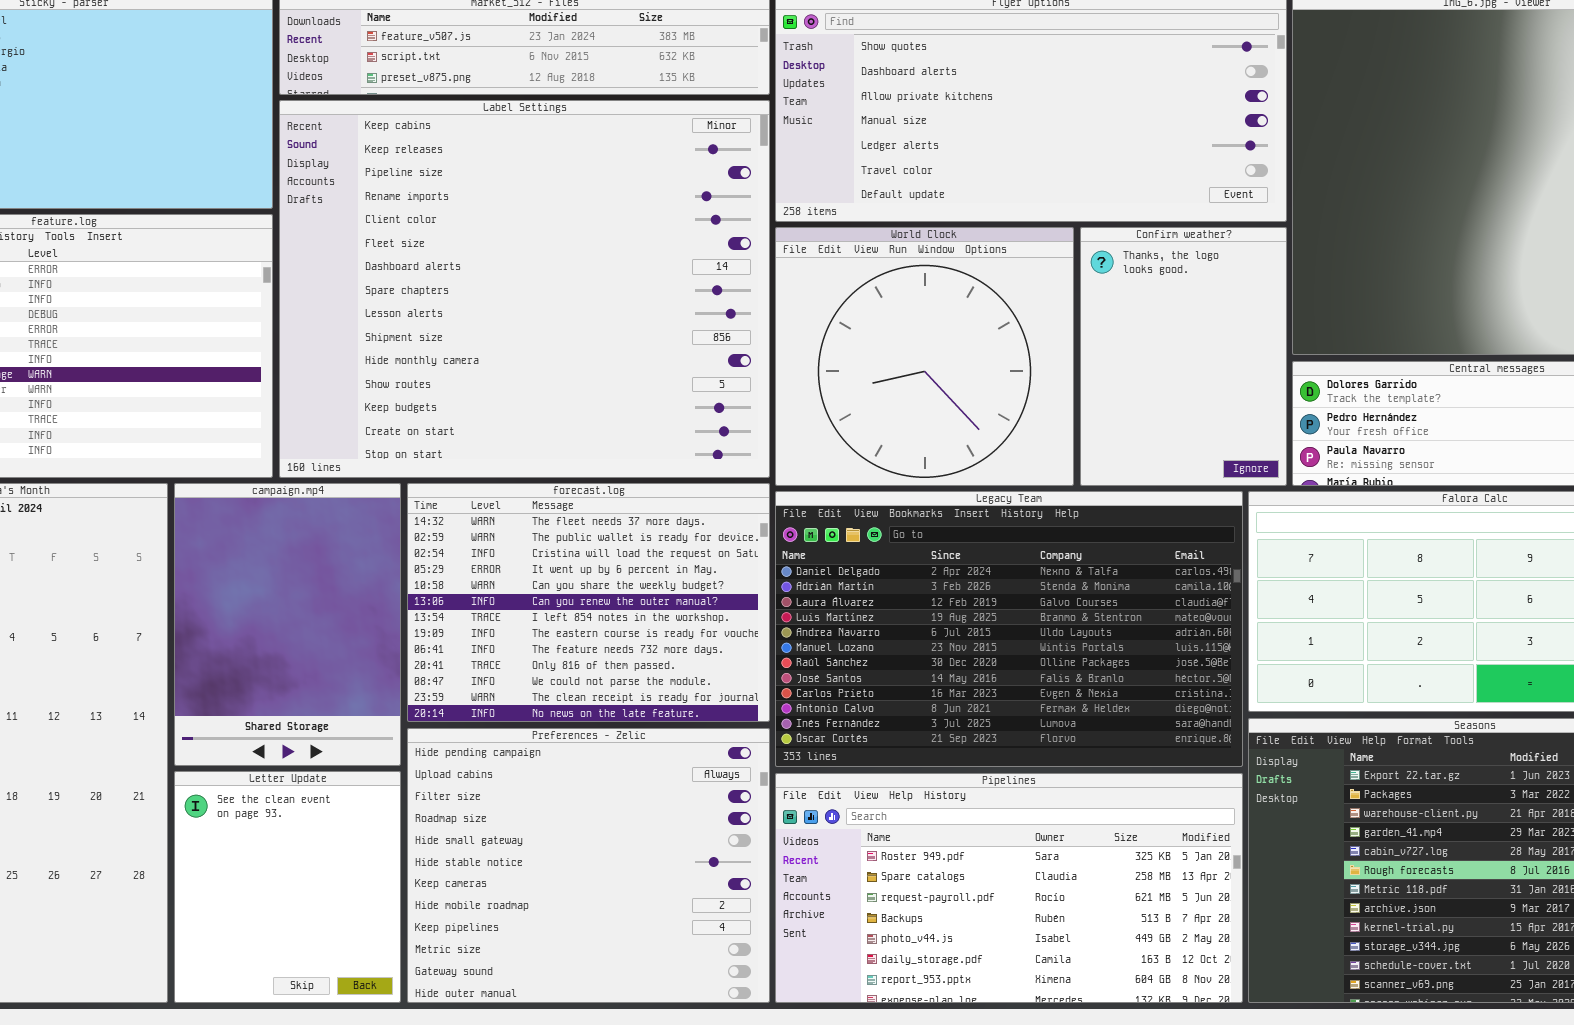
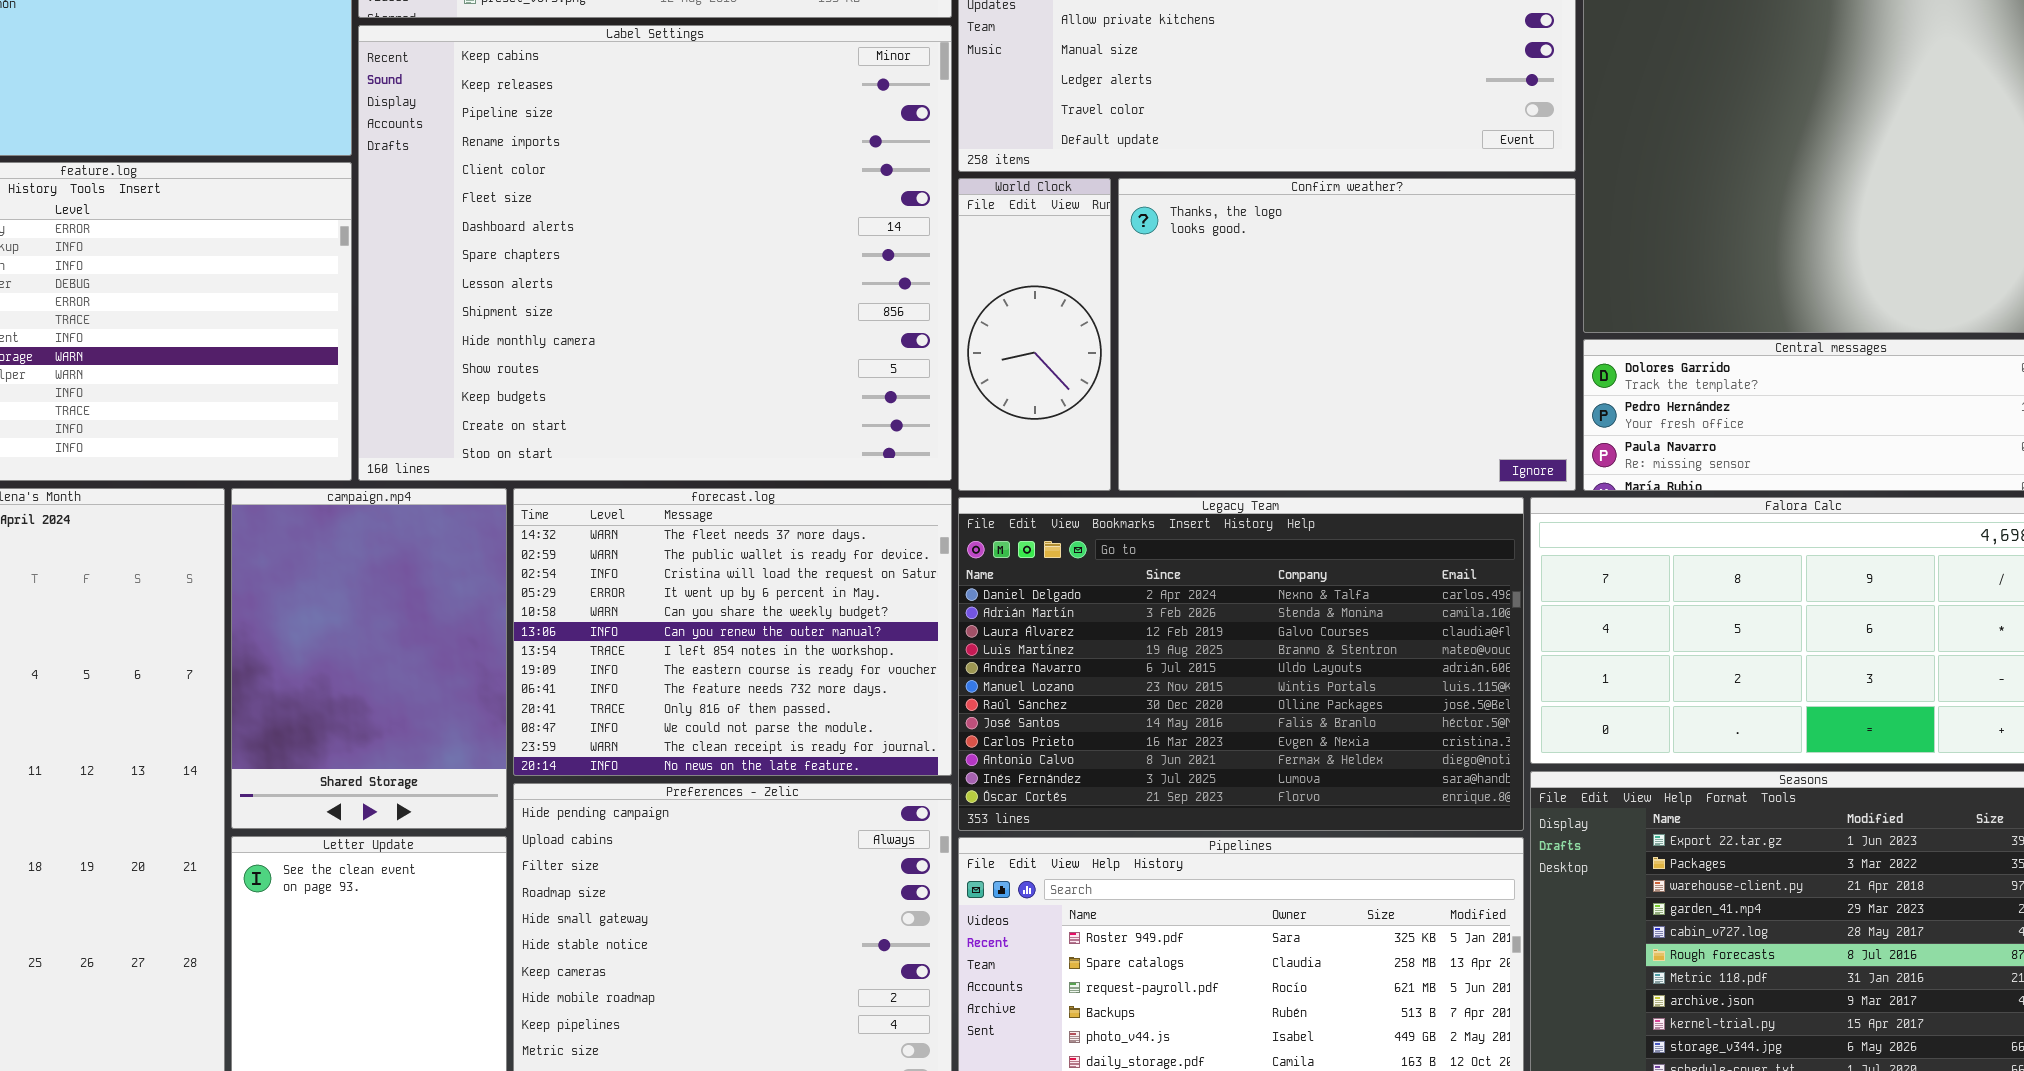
World Clock: [775,227,1074,486] -> [958,178,1111,491], resized
Confirm weather?: [1080,227,1287,486] -> [1118,178,1576,491], resized

